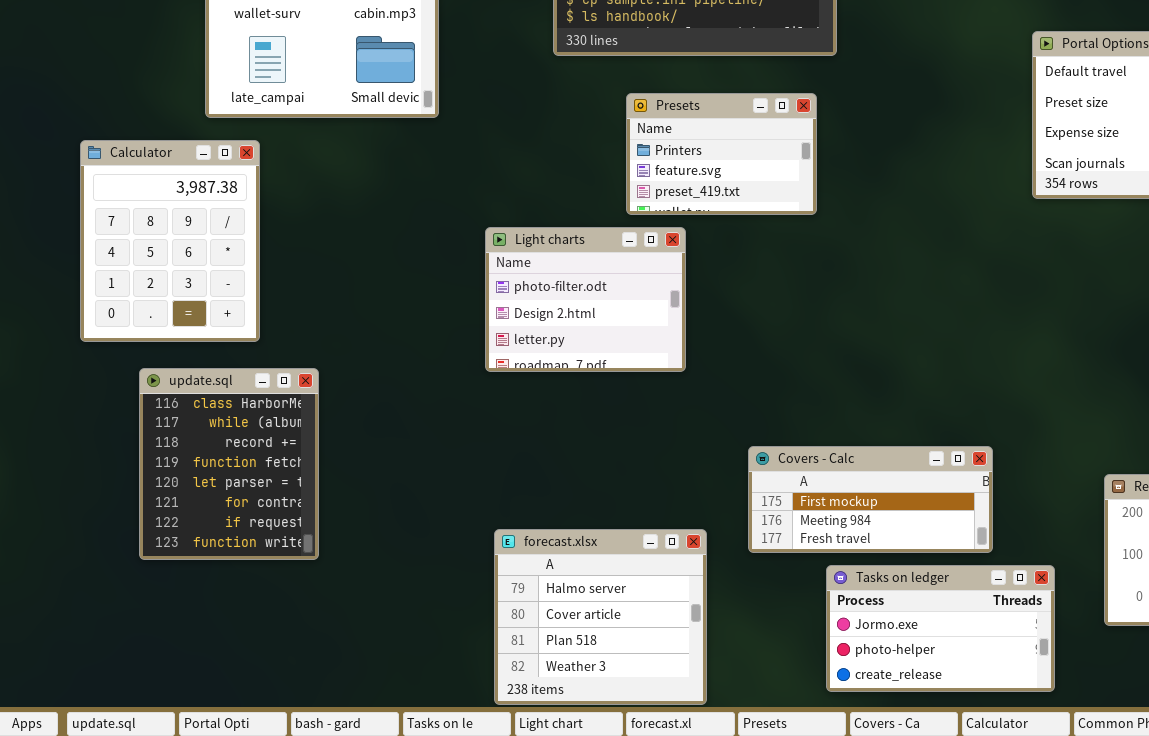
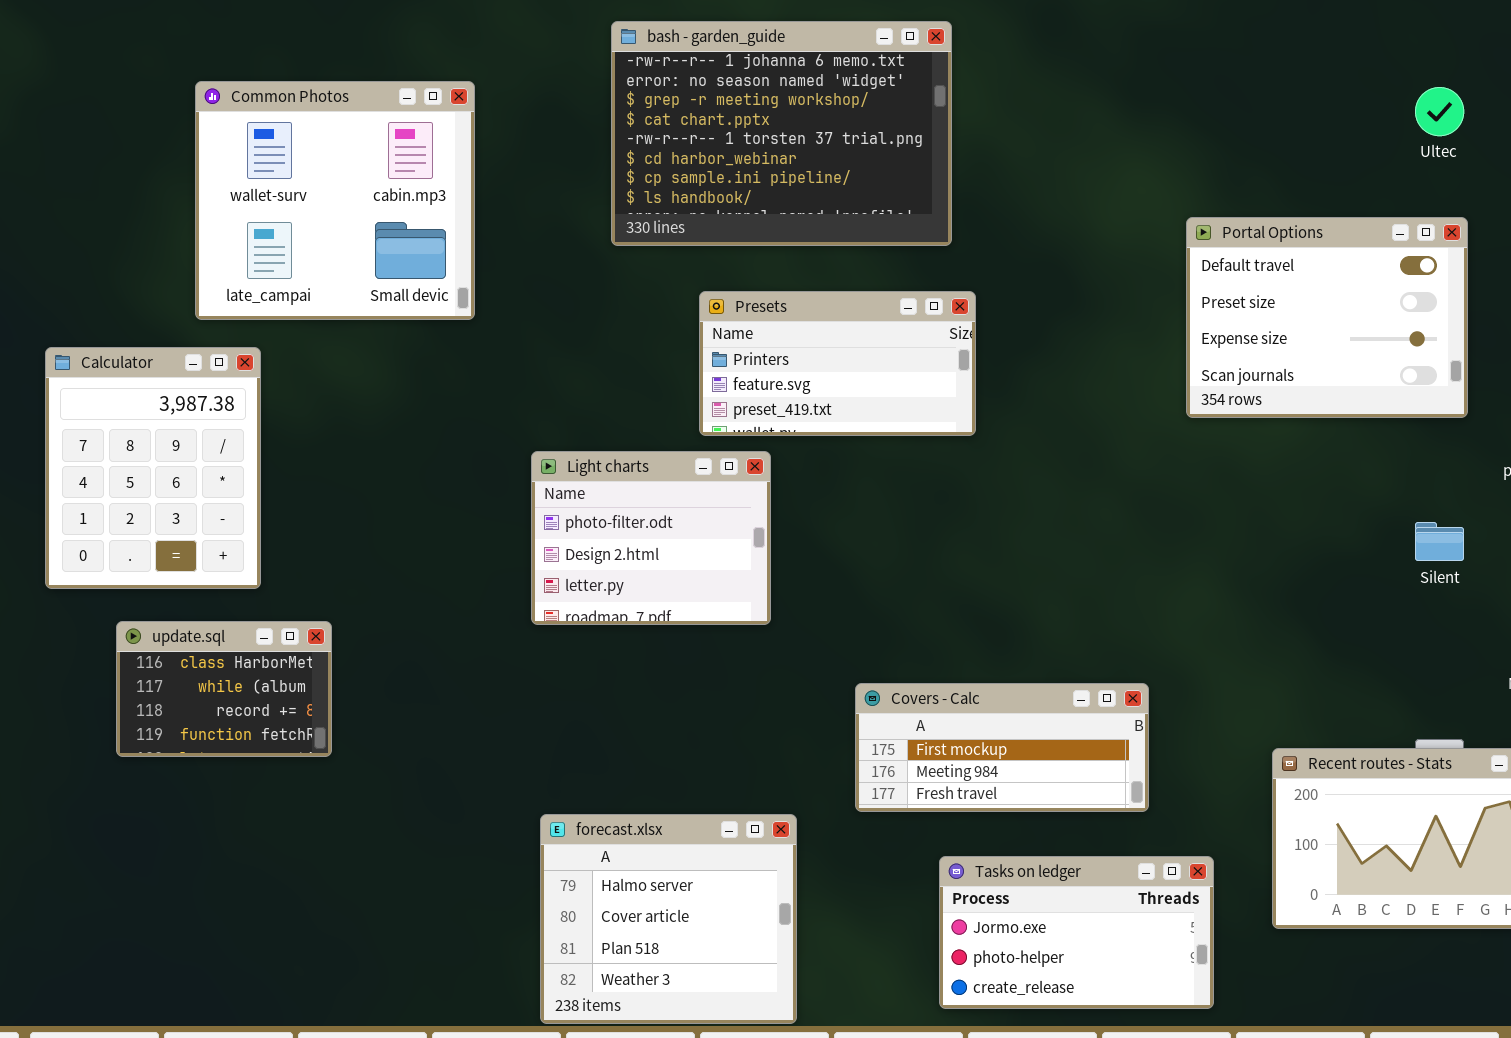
Presets: [626,93,817,215] -> [699,291,976,436], resized
update.sql: [139,368,319,560] -> [116,621,332,757], resized
Covers - Calc: [748,446,993,553] -> [855,683,1149,812], moved

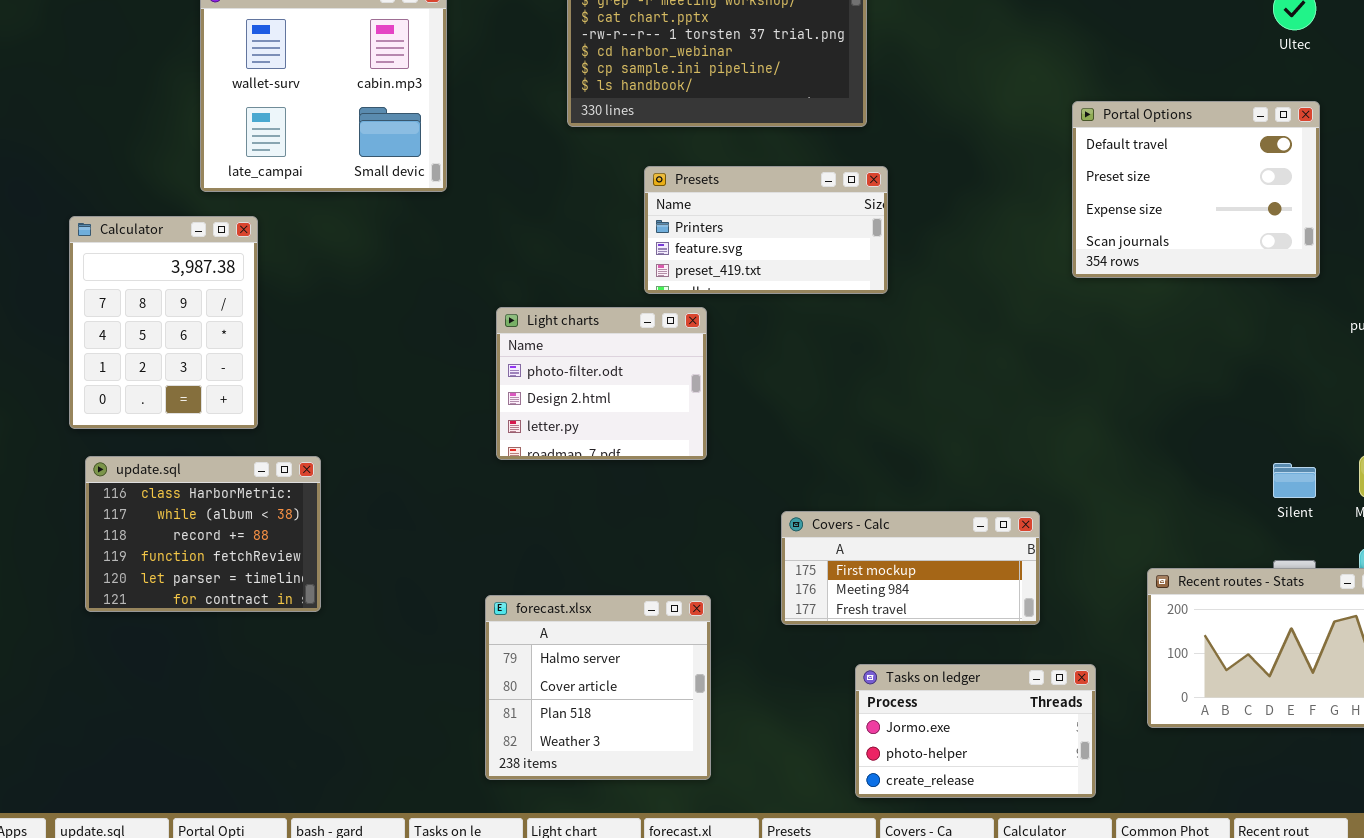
Silent: [1415,522,1464,561] -> [1273,463,1316,498], moved
update.sql: [116,621,332,757] -> [85,456,321,612], resized
forecast.xlsx: [540,814,797,1024] -> [485,595,711,780], moved

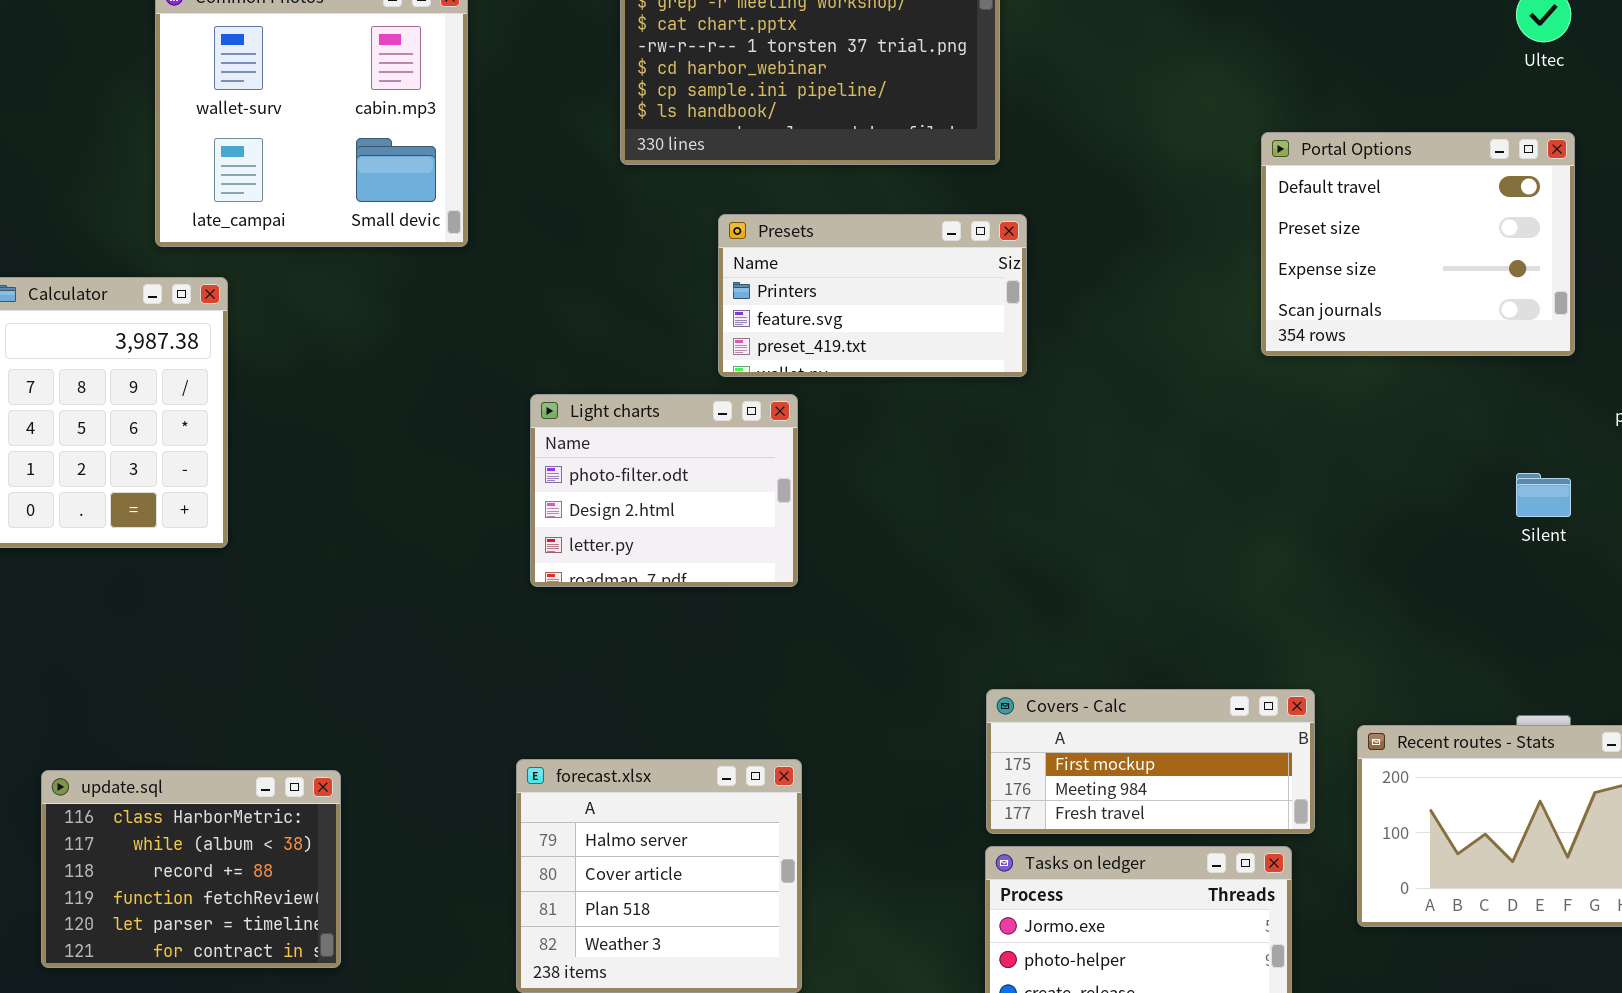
update.sql: [85,456,321,612] -> [41,770,341,968], moved
Silent: [1273,463,1316,498] -> [1516,473,1571,517], moved
Covers - Calc: [781,511,1040,625] -> [986,689,1315,834], moved

